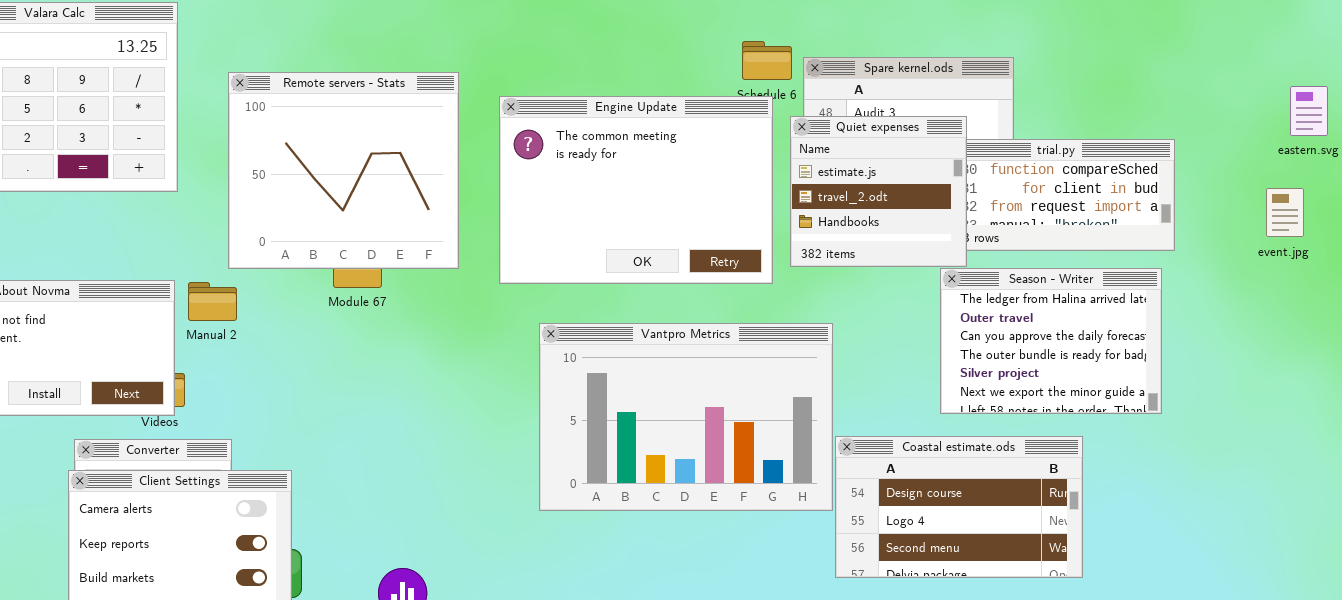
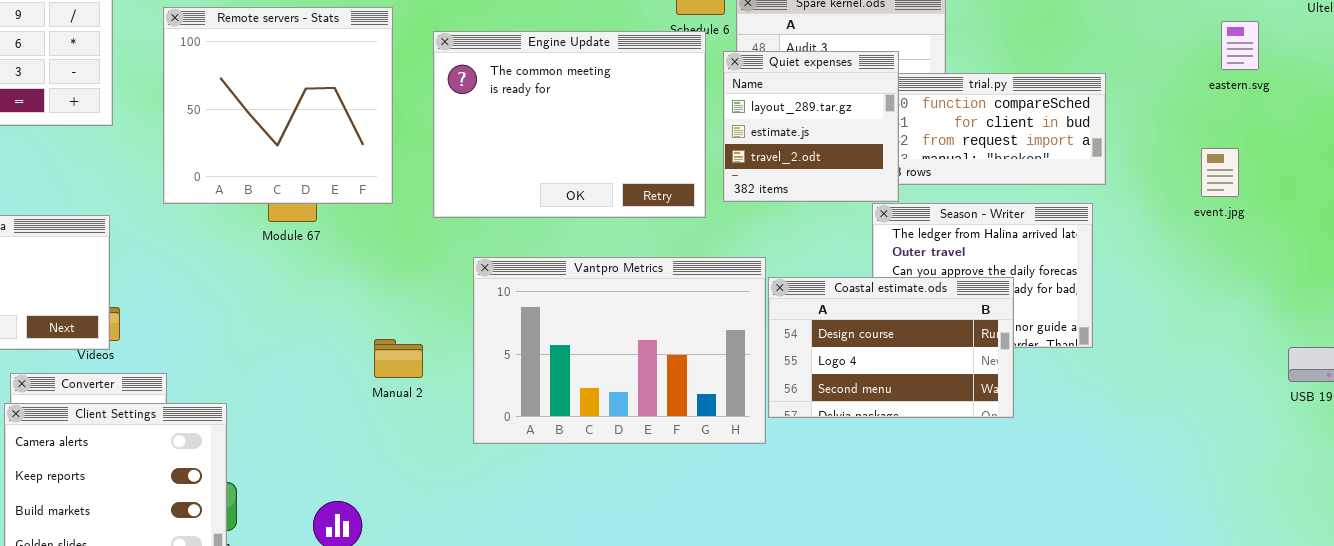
Quiet expenses: [790,116,967,267] -> [723,51,899,202], scrolled up 1 row
event.jpg: [1266,188,1304,237] -> [1201,148,1239,197], moved
Manual 2: [188,282,237,321] -> [374,339,423,378], moved
Coastal estimate.ods: [835,436,1083,578] -> [768,277,1014,418], moved

